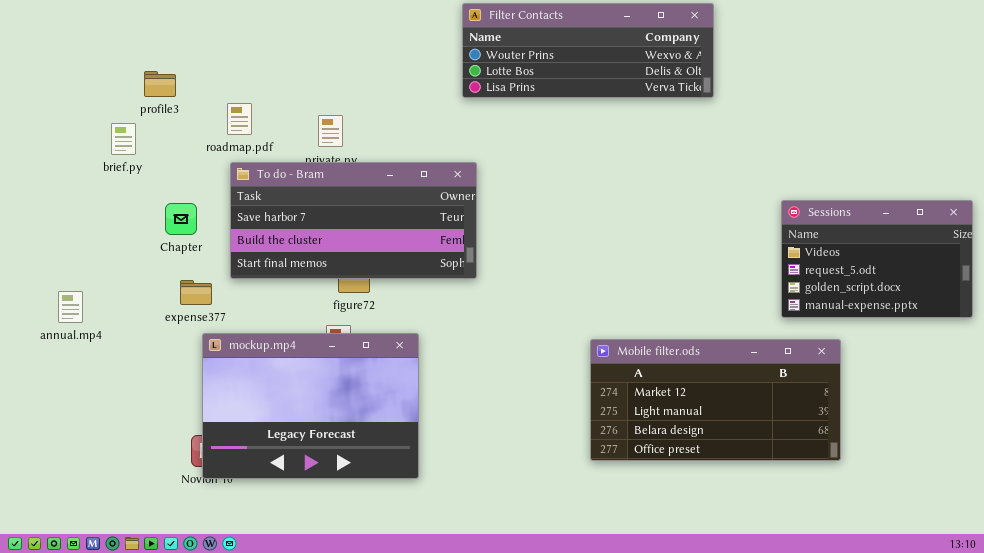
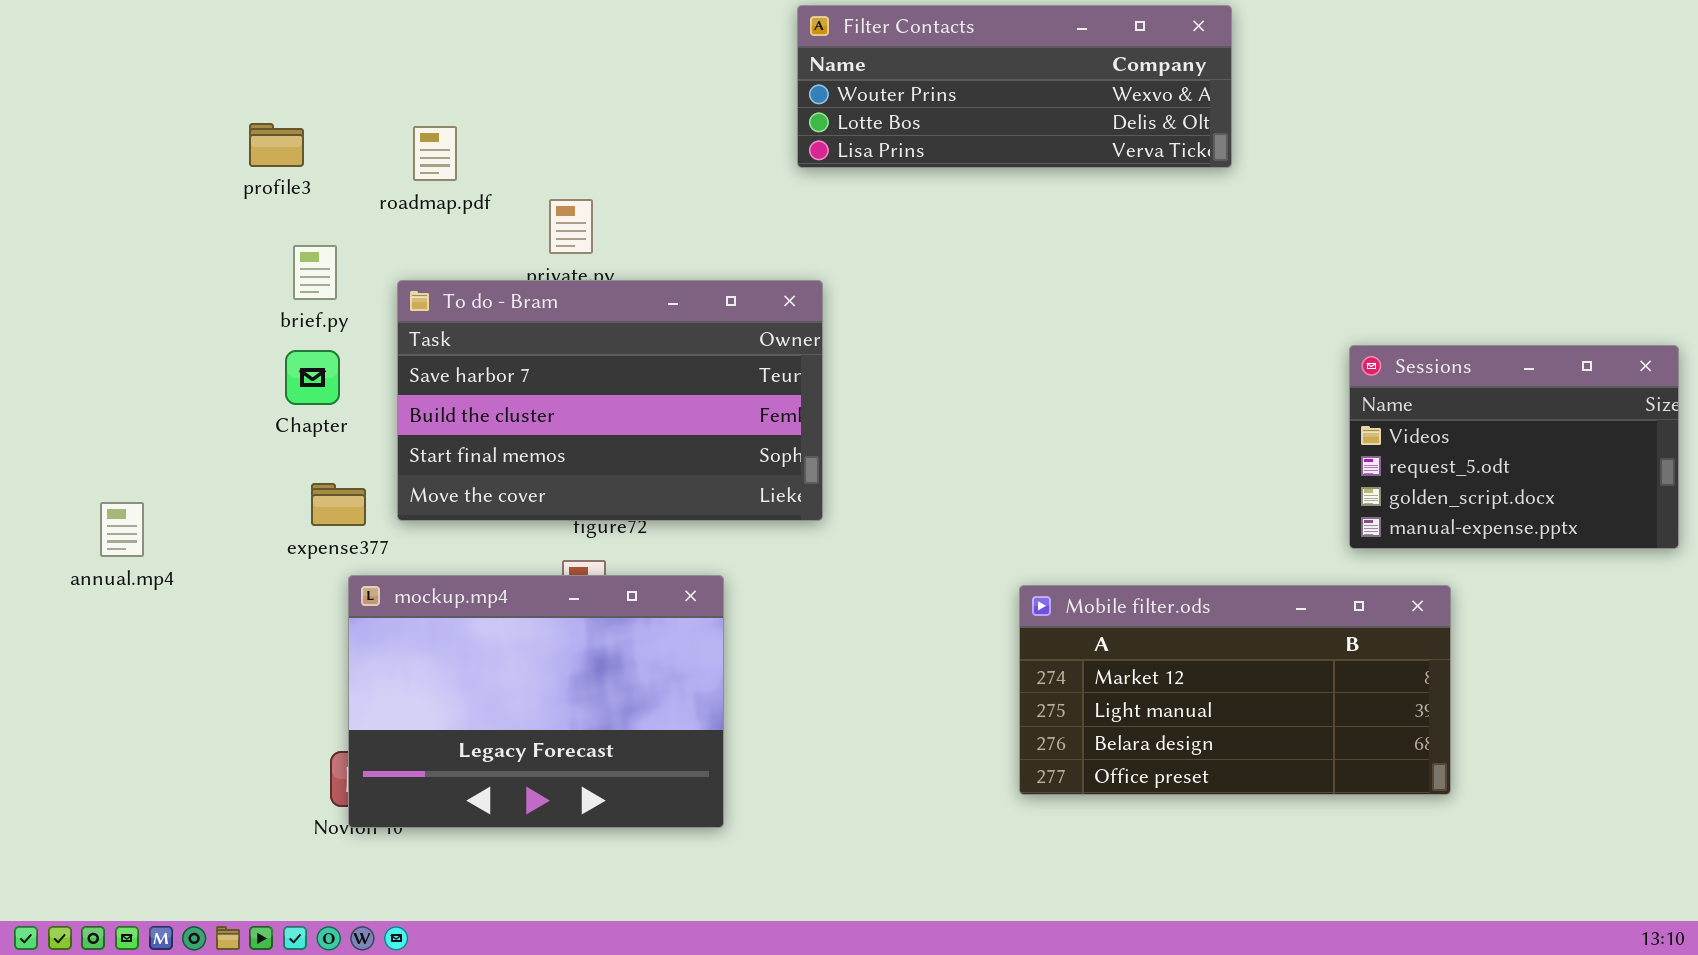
roadmap.pdf: [227,103,252,135] -> [413,126,457,181], moved
brief.py: [111,123,136,155] -> [293,245,337,300], moved
To do - Bram: [230,162,477,279] -> [397,280,823,521], resized

